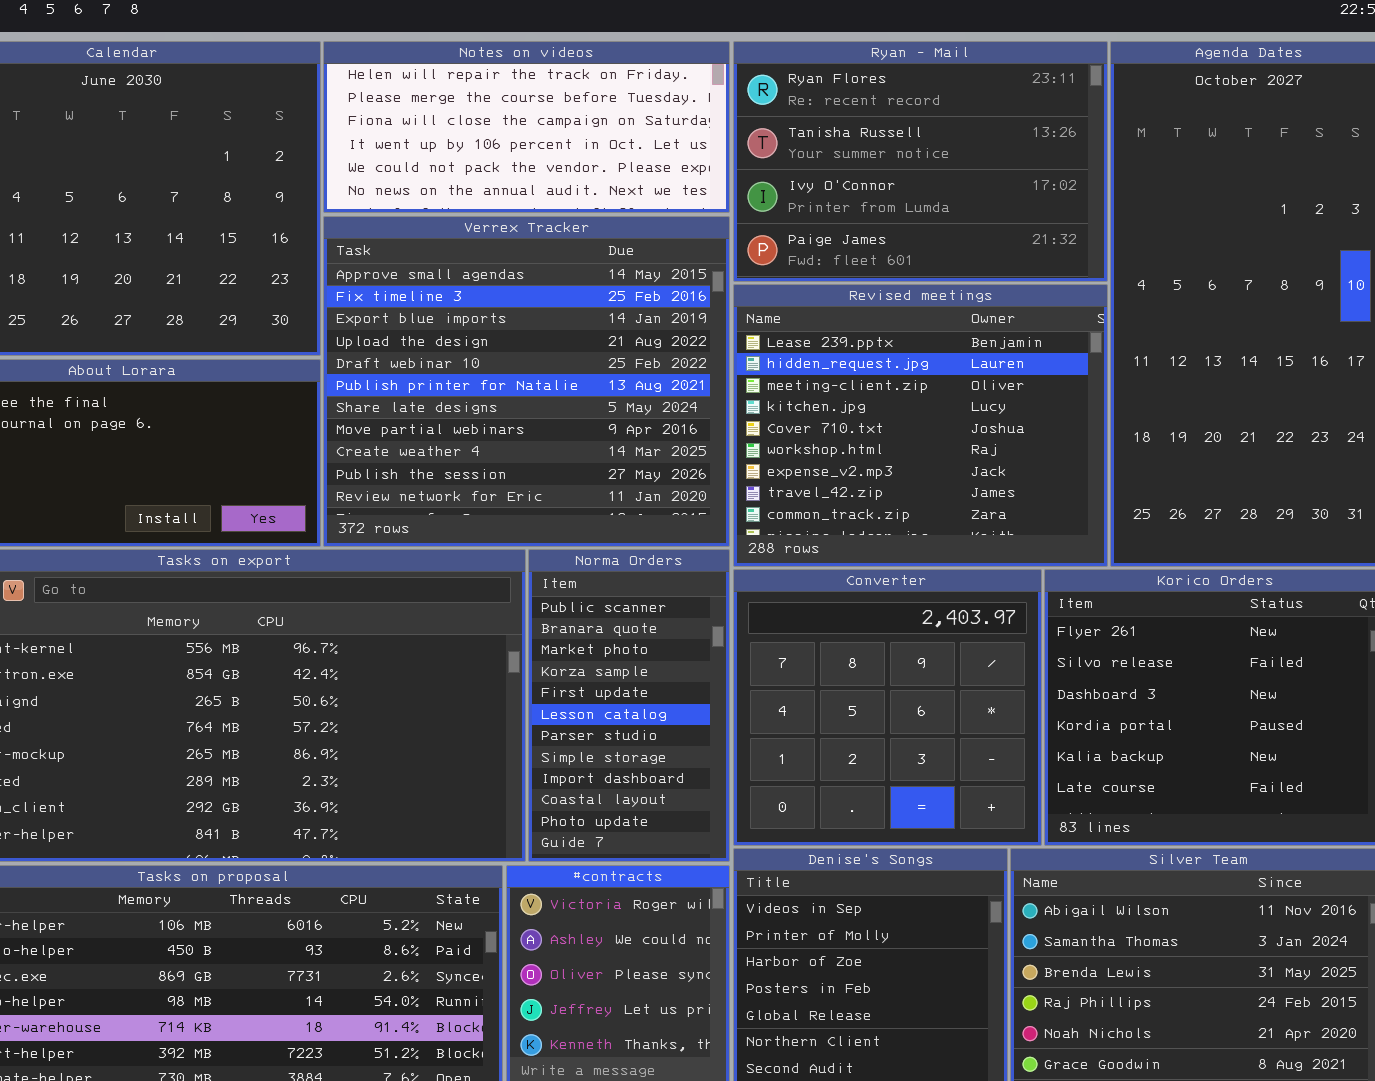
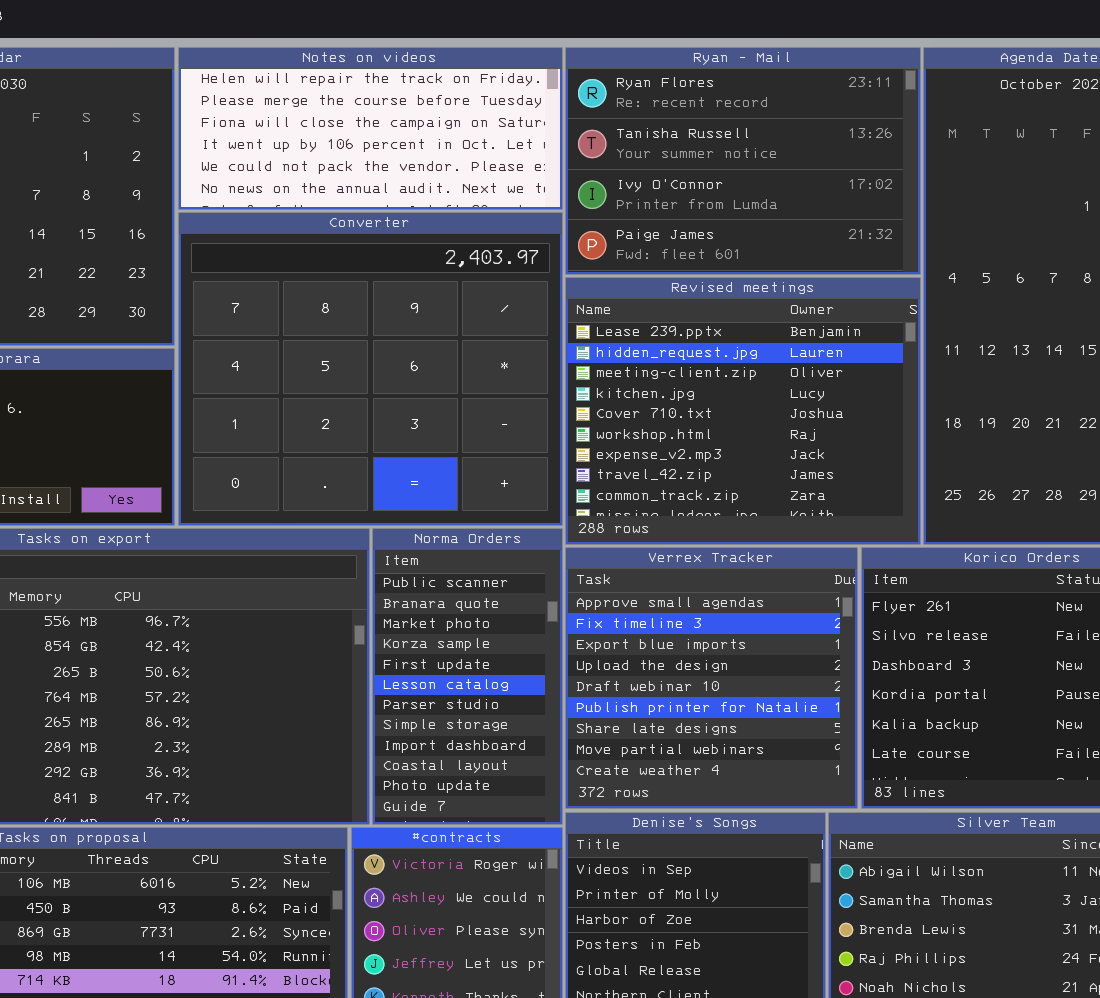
Verrex Tracker: [323,216,730,547] -> [565,547,858,809], moved, resized
Converter: [733,569,1042,846] -> [178,212,563,526], moved, resized

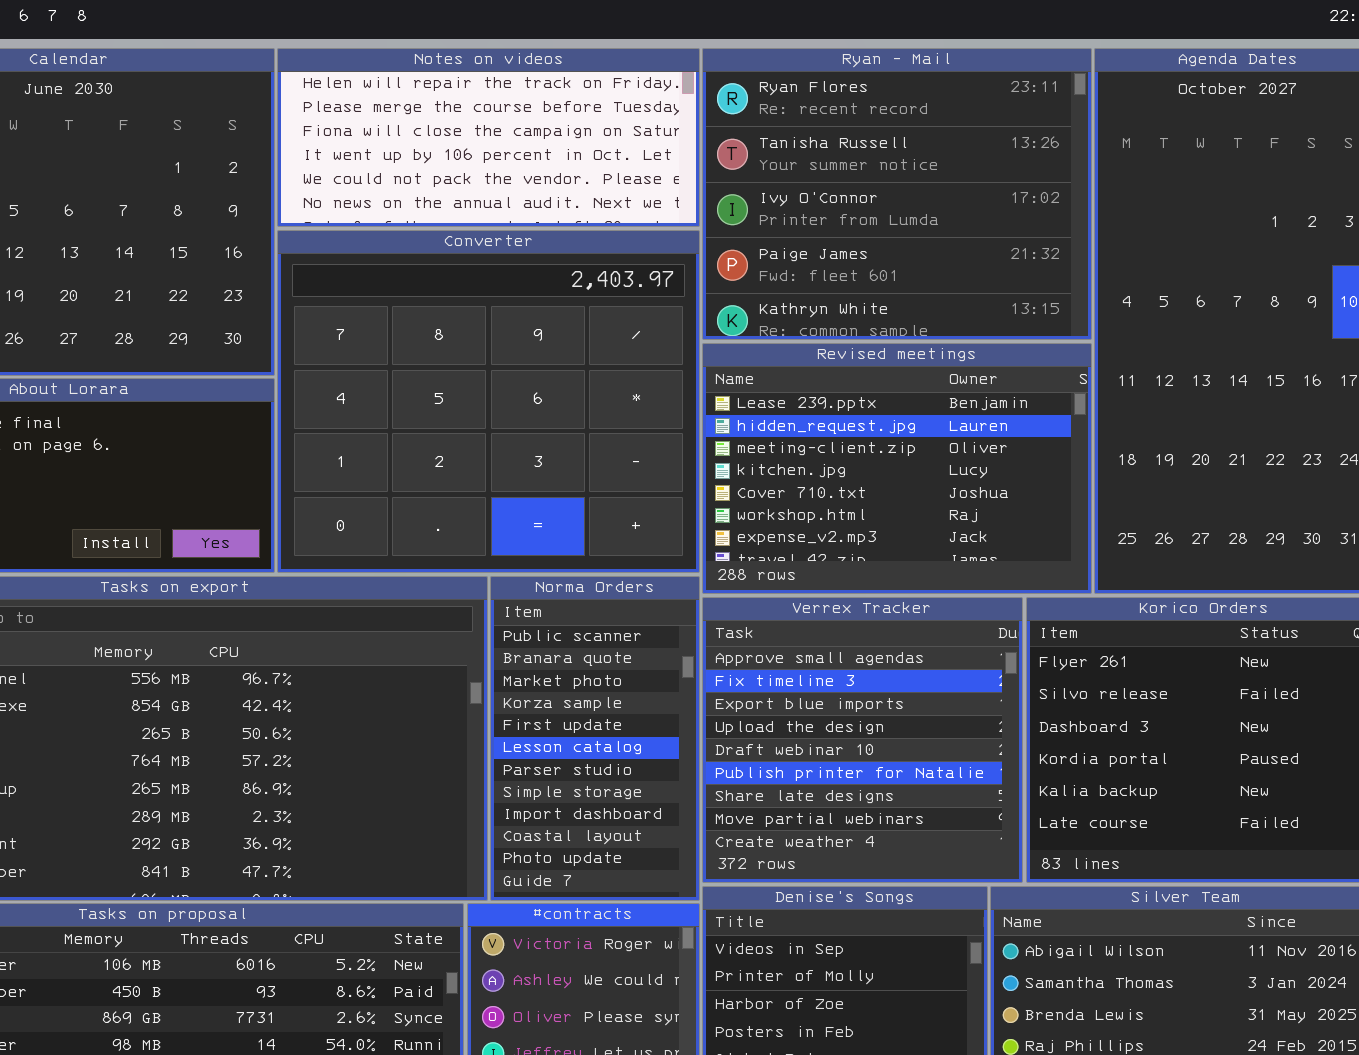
Ryan - Mail: [565,47,921,275] -> [702,48,1092,340], resized
Revised meetings: [565,277,921,545] -> [702,343,1092,594], resized

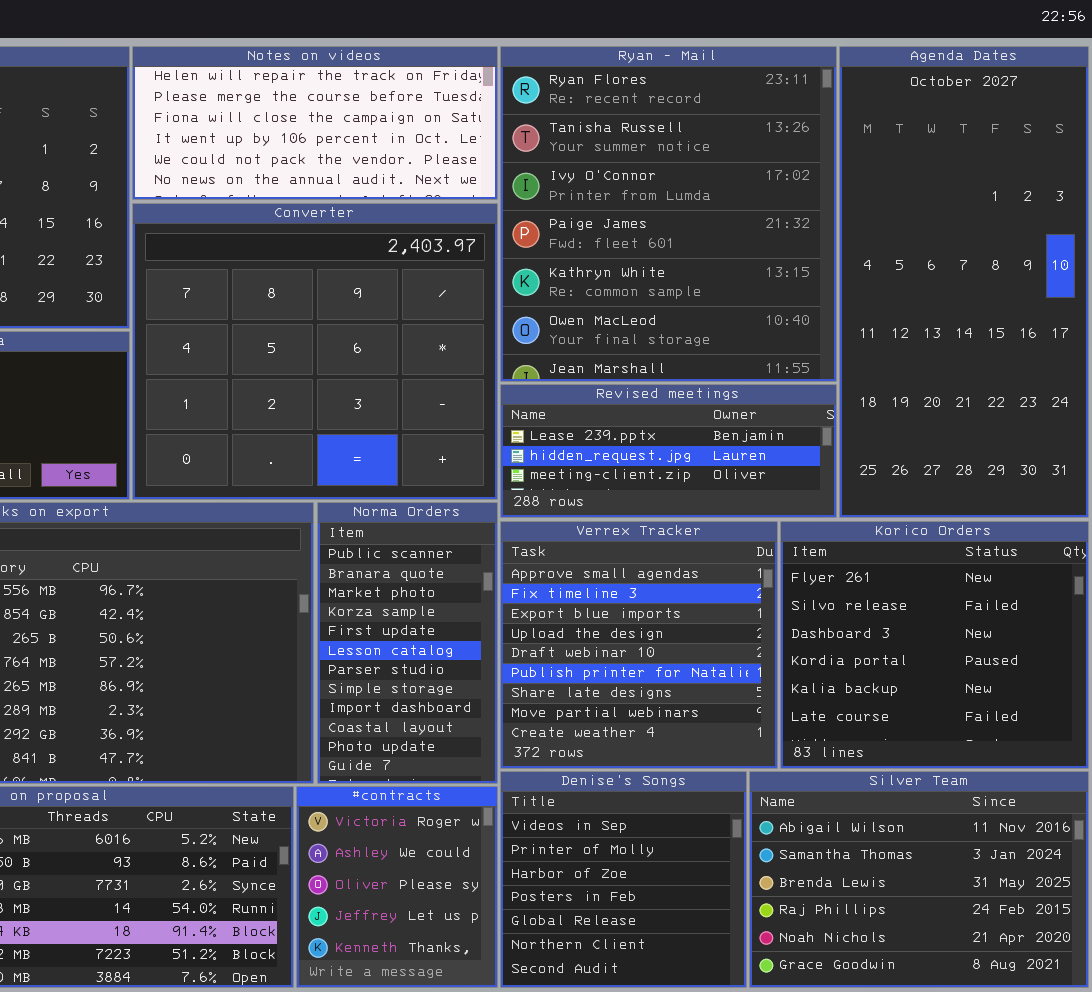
Ryan - Mail: [702,48,1092,340] -> [500,46,837,382], resized
Revised meetings: [702,343,1092,594] -> [500,384,837,518], resized

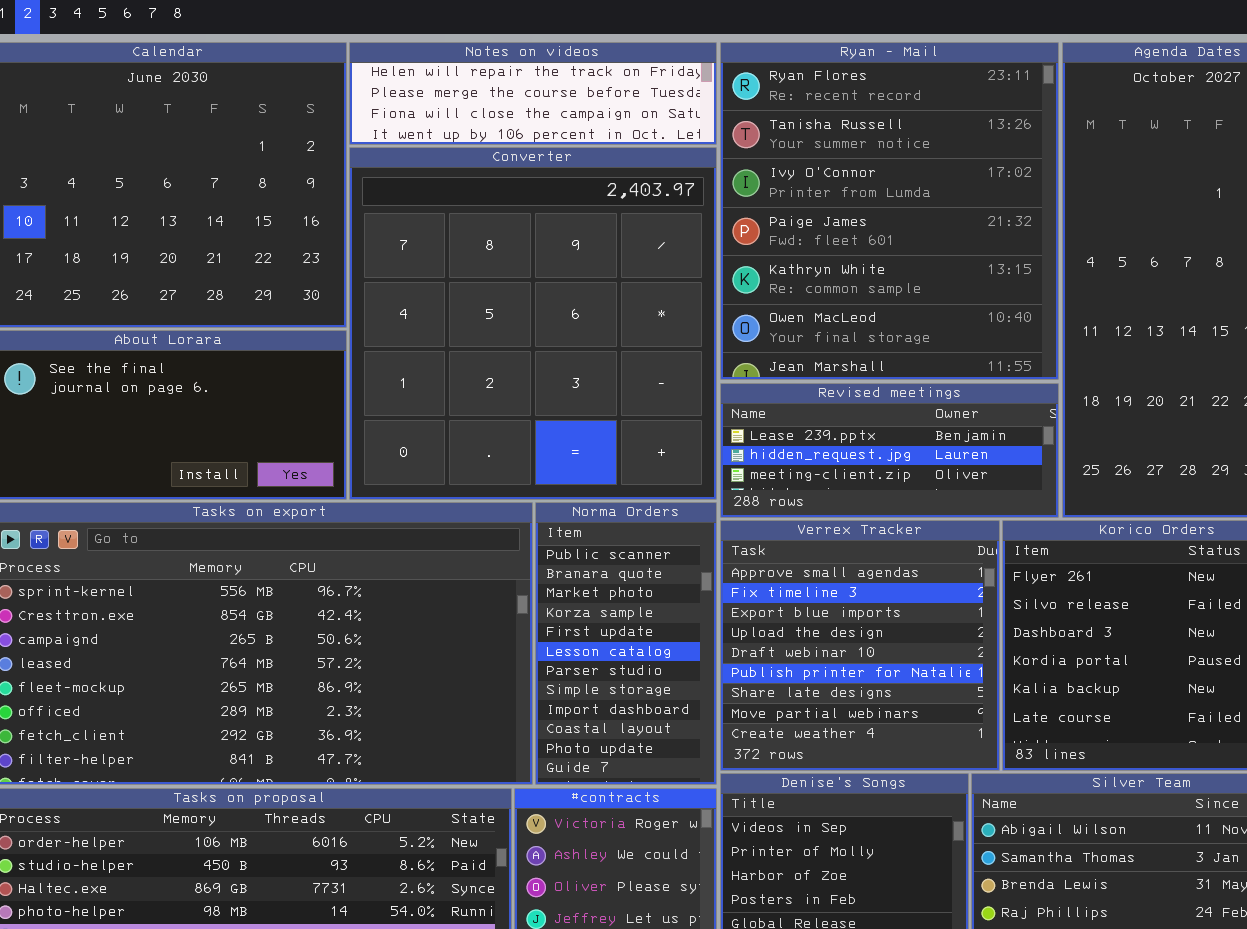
Notes on videos: [132,46,498,200] -> [349,42,717,145], resized
Converter: [132,203,498,500] -> [349,147,717,500], resized

